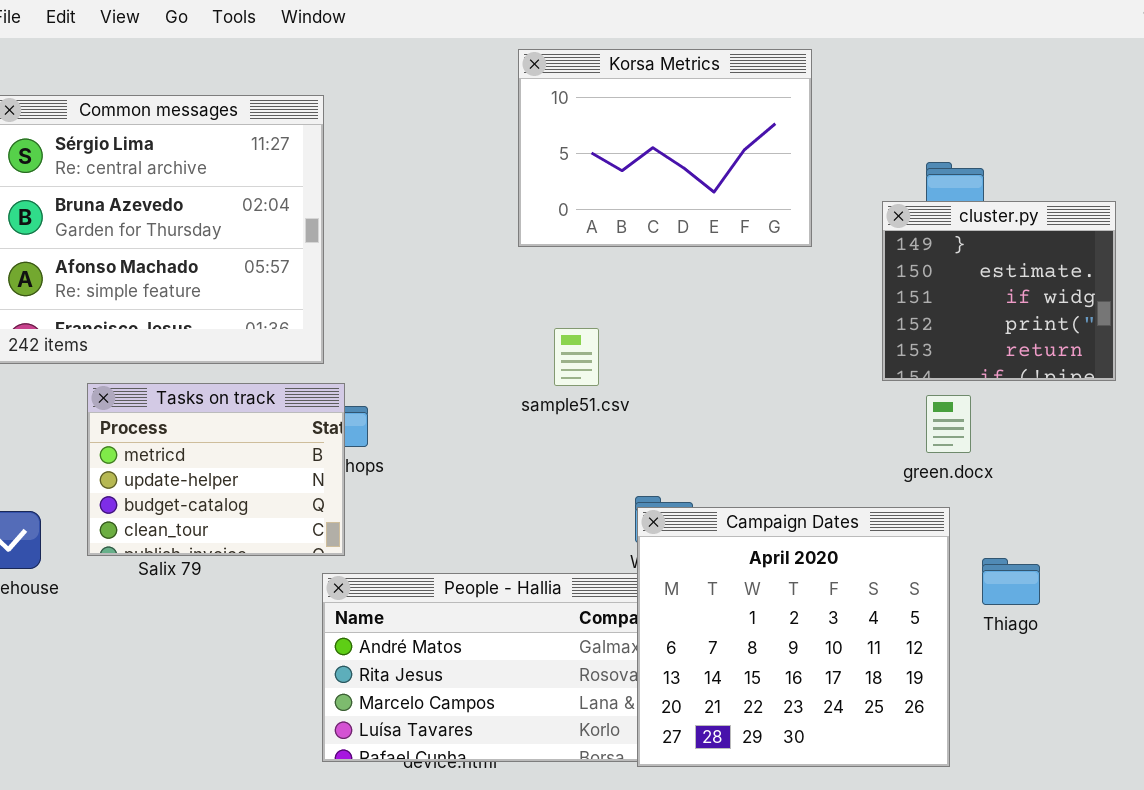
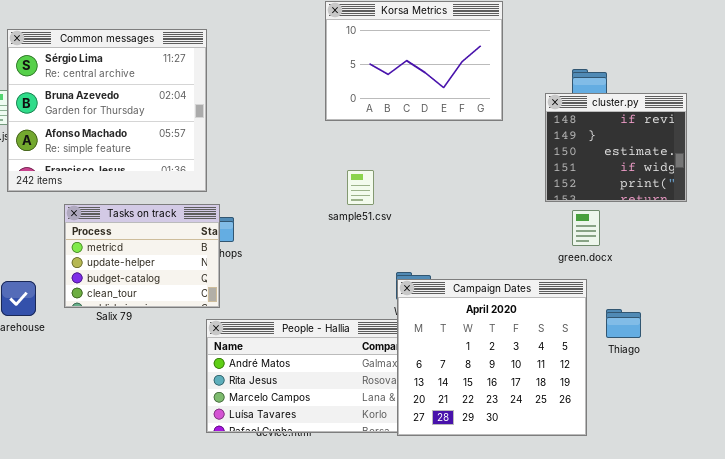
cluster.py: [882,201,1116,381] -> [545,93,687,202], scrolled up 1 row

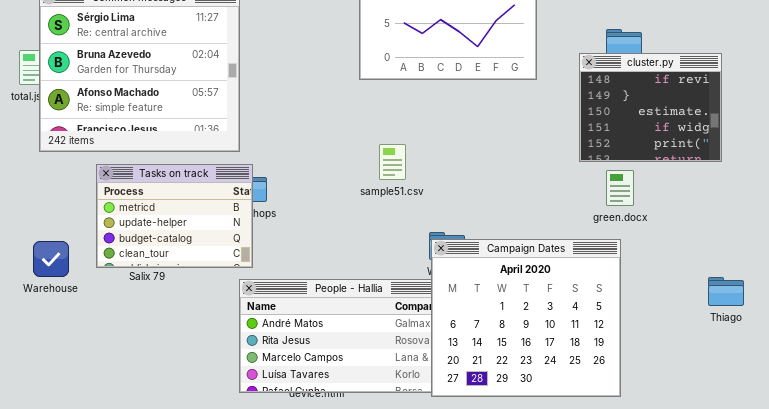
sample51.csv: [347,170,374,205] -> [379,144,406,180], moved
Thiago: [606,309,641,338] -> [708,277,744,306], moved

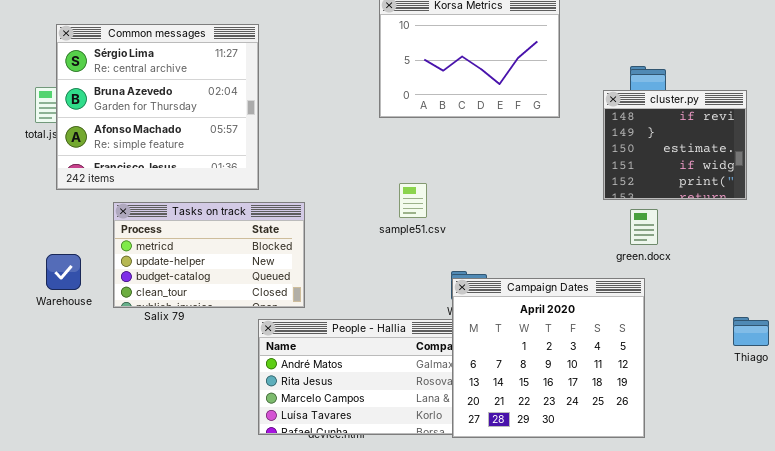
Tasks on track: [96,164,253,268] -> [113,202,305,308], resized
Warehouse: [33,241,69,277] -> [46,254,81,290], moved

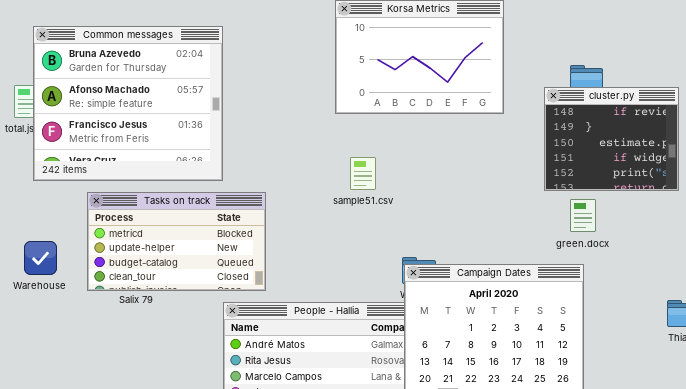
Common messages: [56,24,259,190] -> [33,26,223,181], scrolled down 1 row
sample51.csv: [399,183,427,218] -> [350,157,376,190], moved

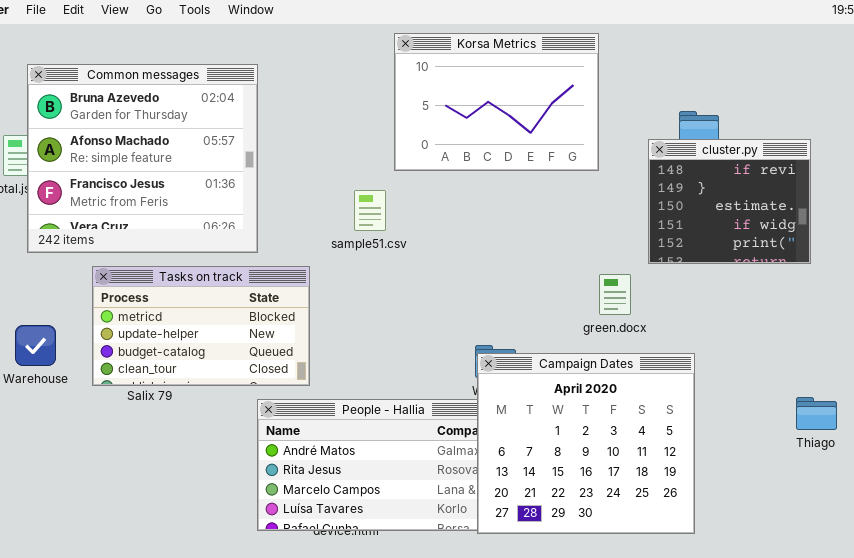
sample51.csv: [350,157,376,190] -> [354,190,386,231], moved
green.docx: [570,199,596,232] -> [599,274,631,315], moved

